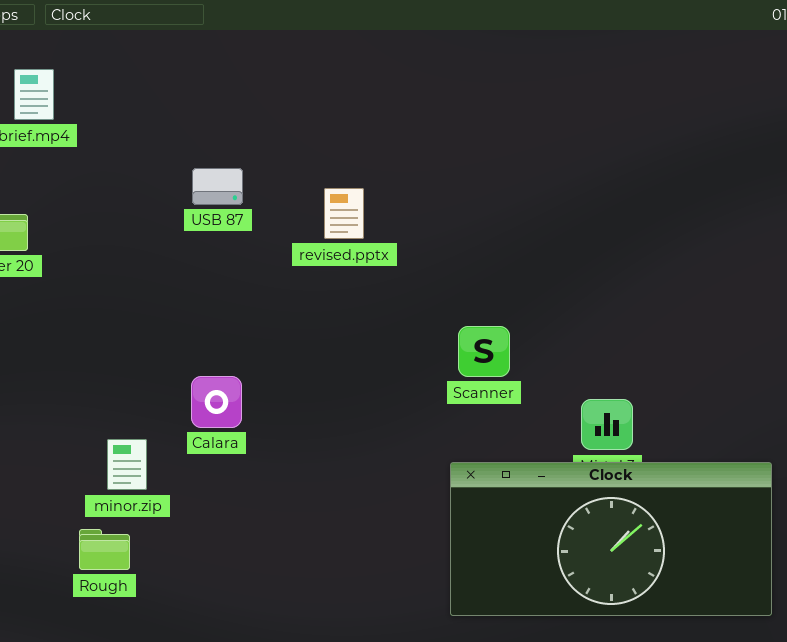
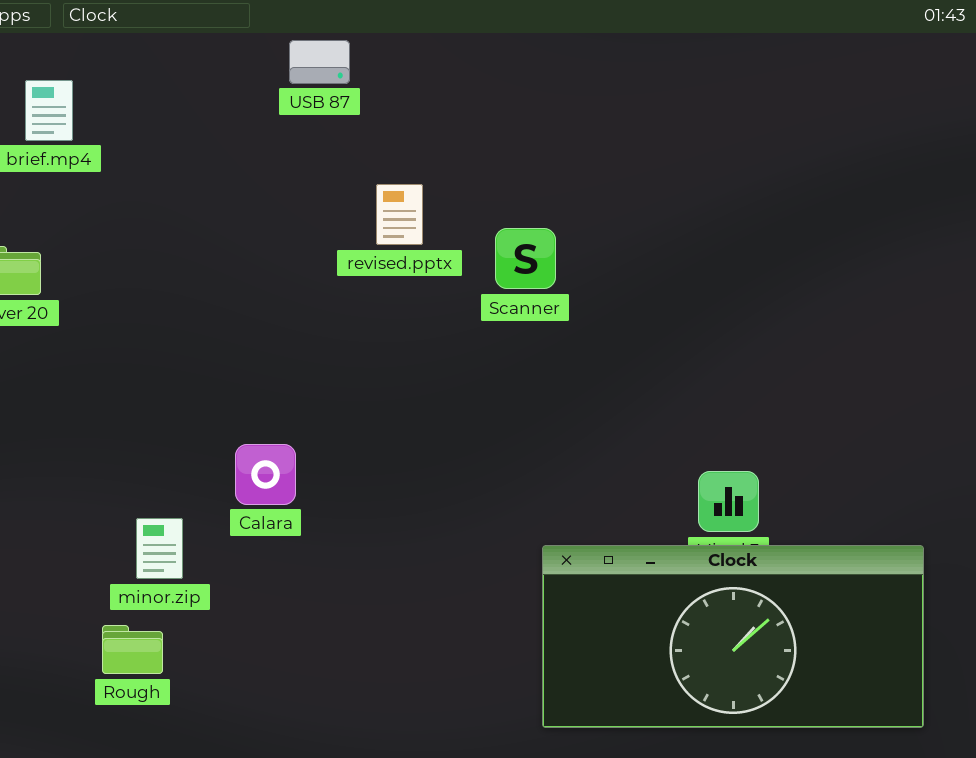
USB 87: [192,168,243,205] -> [289,40,350,84], moved
revised.pptx: [324,188,364,239] -> [376,184,423,245], moved
Scanner: [458,326,510,377] -> [495,228,556,289], moved

